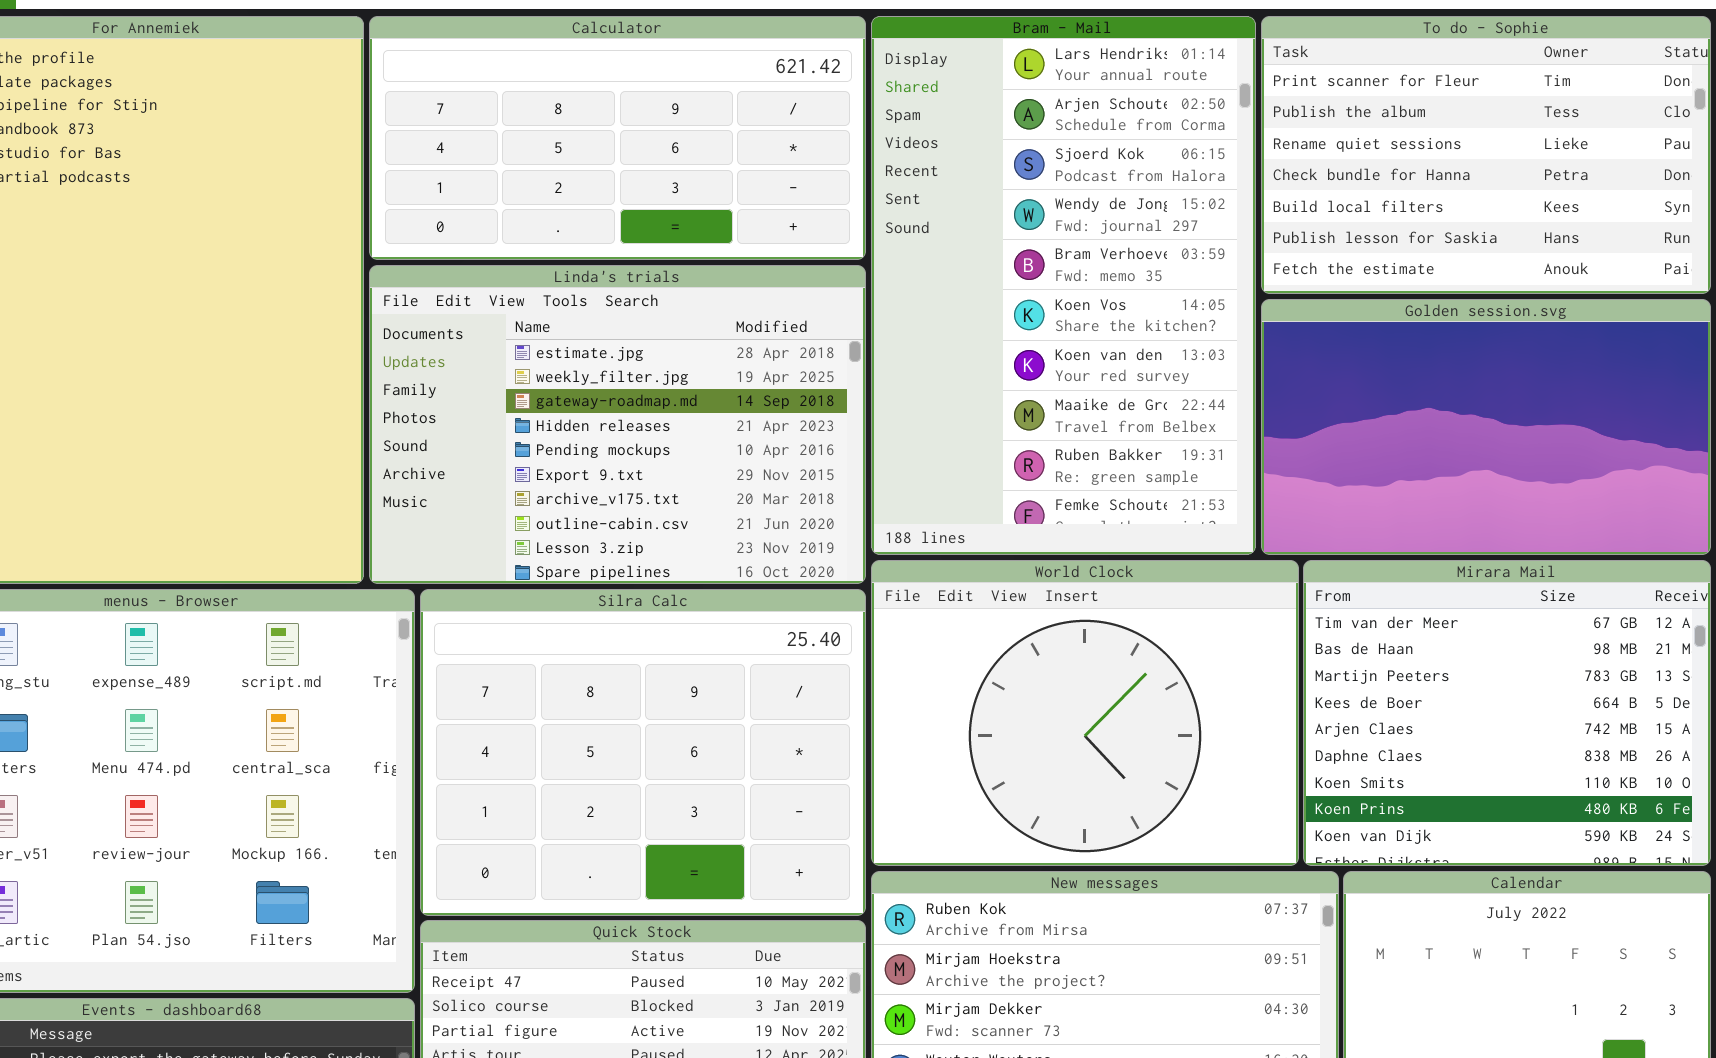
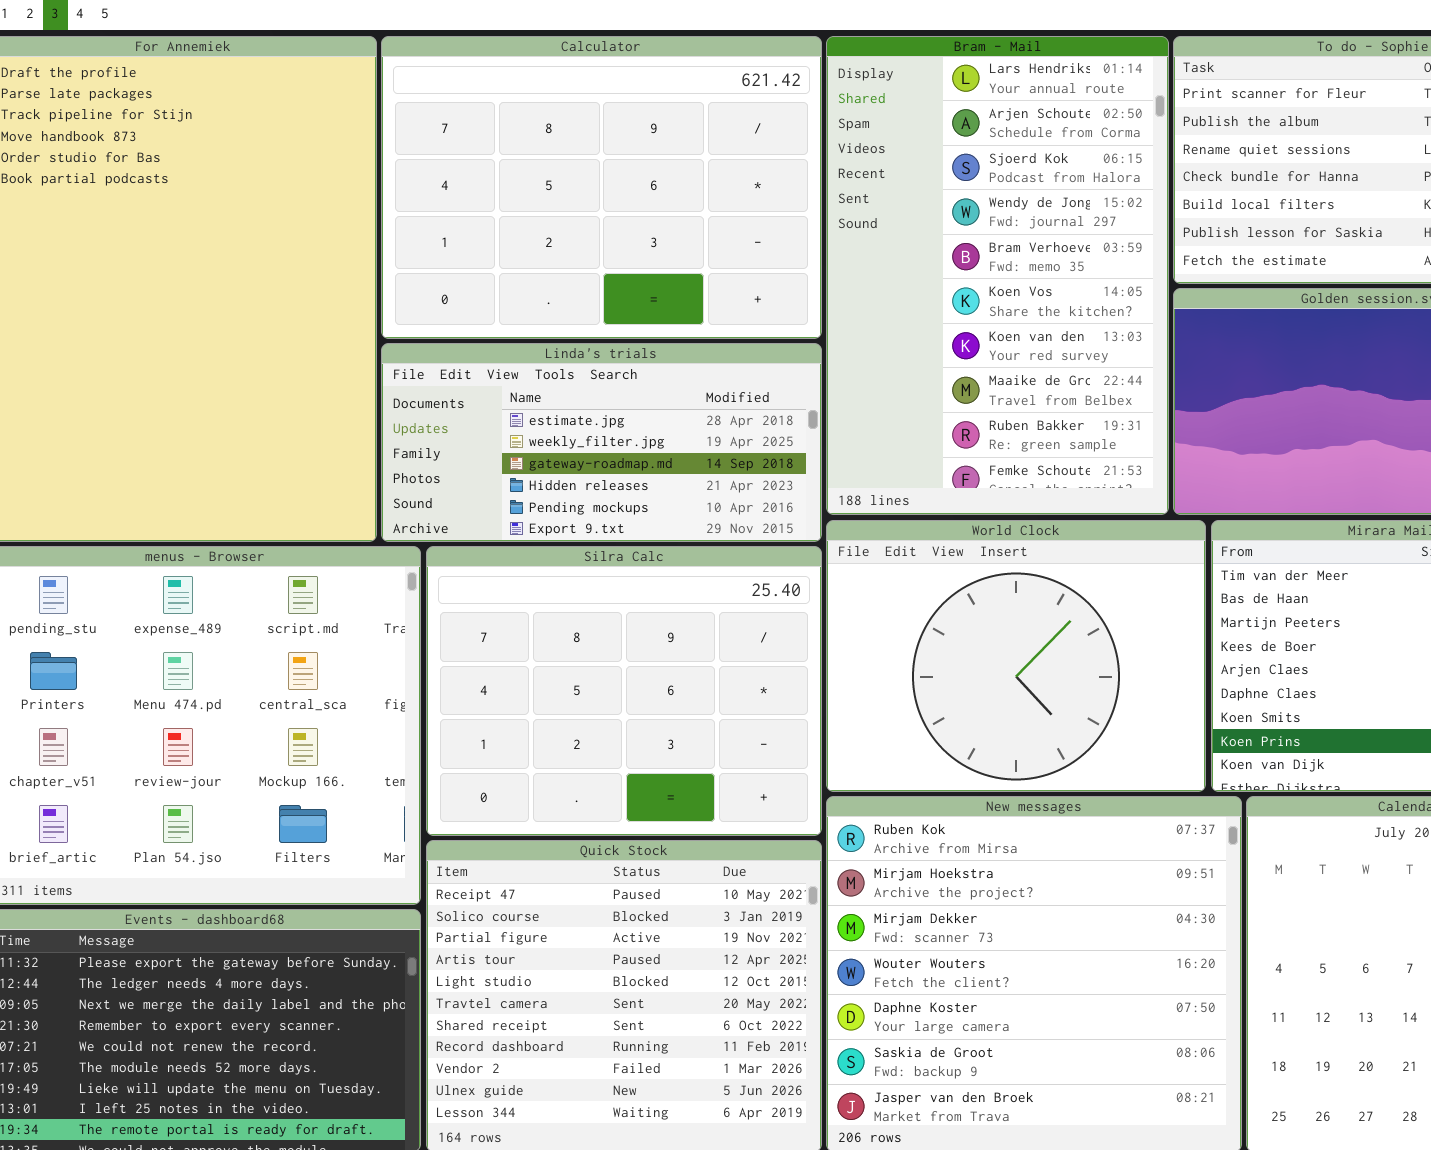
Calculator: [369,16,866,260] -> [381,36,822,339], resized
Linda's trials: [369,265,866,584] -> [381,343,822,542], resized

